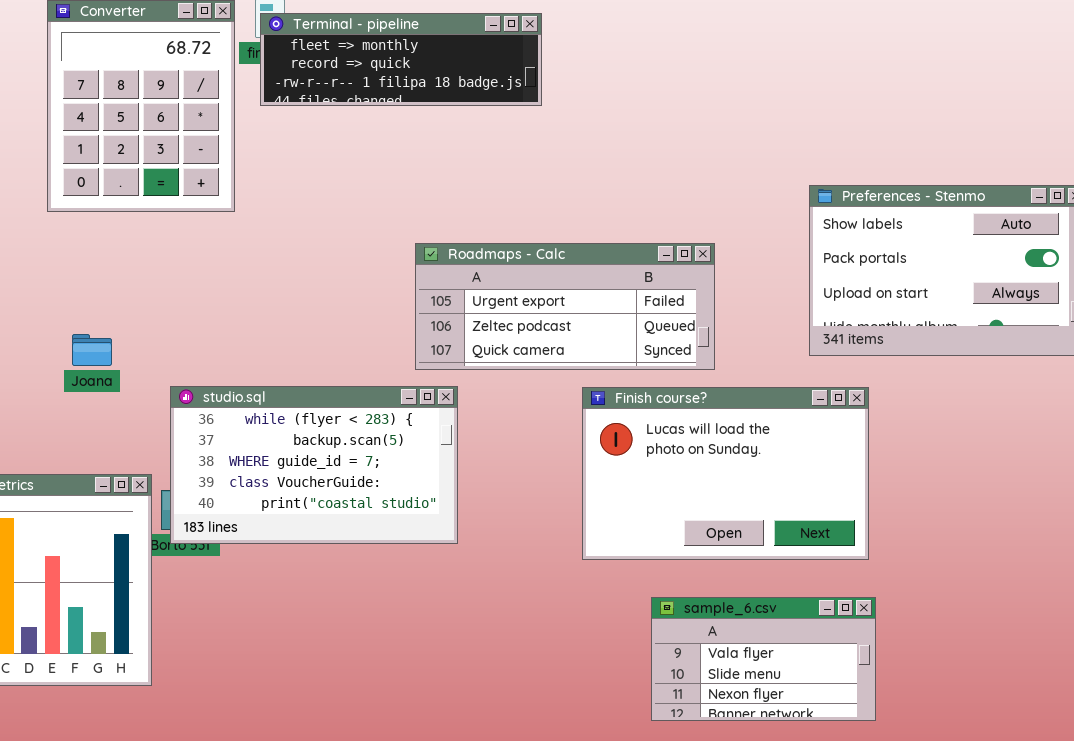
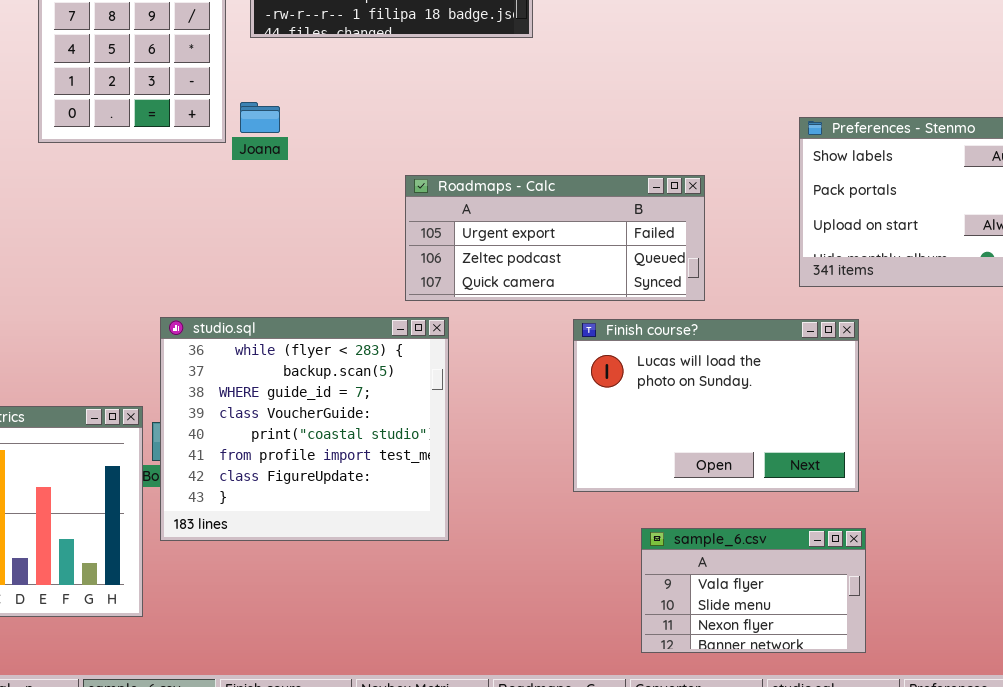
Joana: [72,334,112,366] -> [240,102,280,133], moved
studio.sql: [170,386,458,544] -> [160,317,449,541], resized

